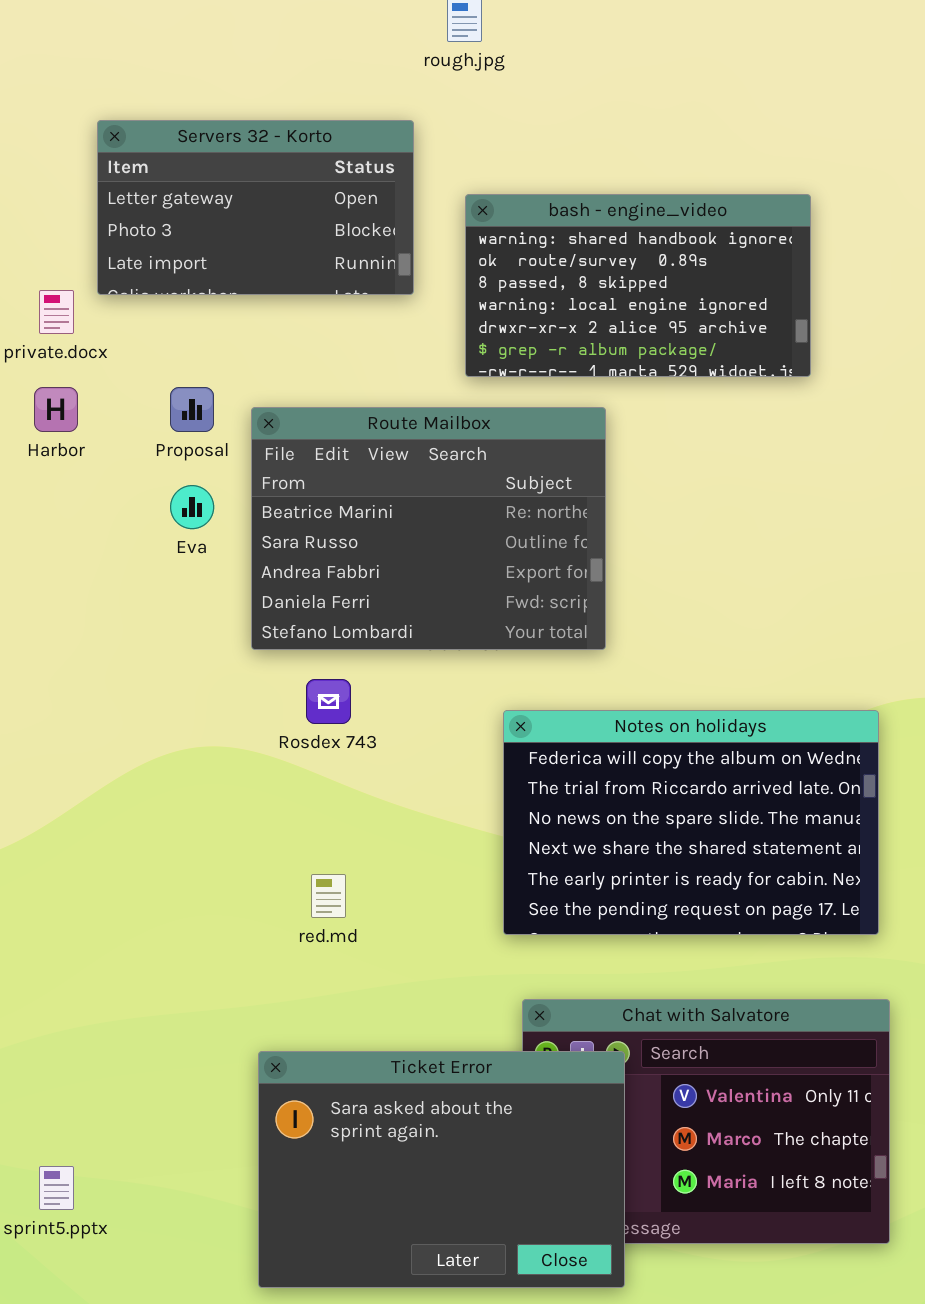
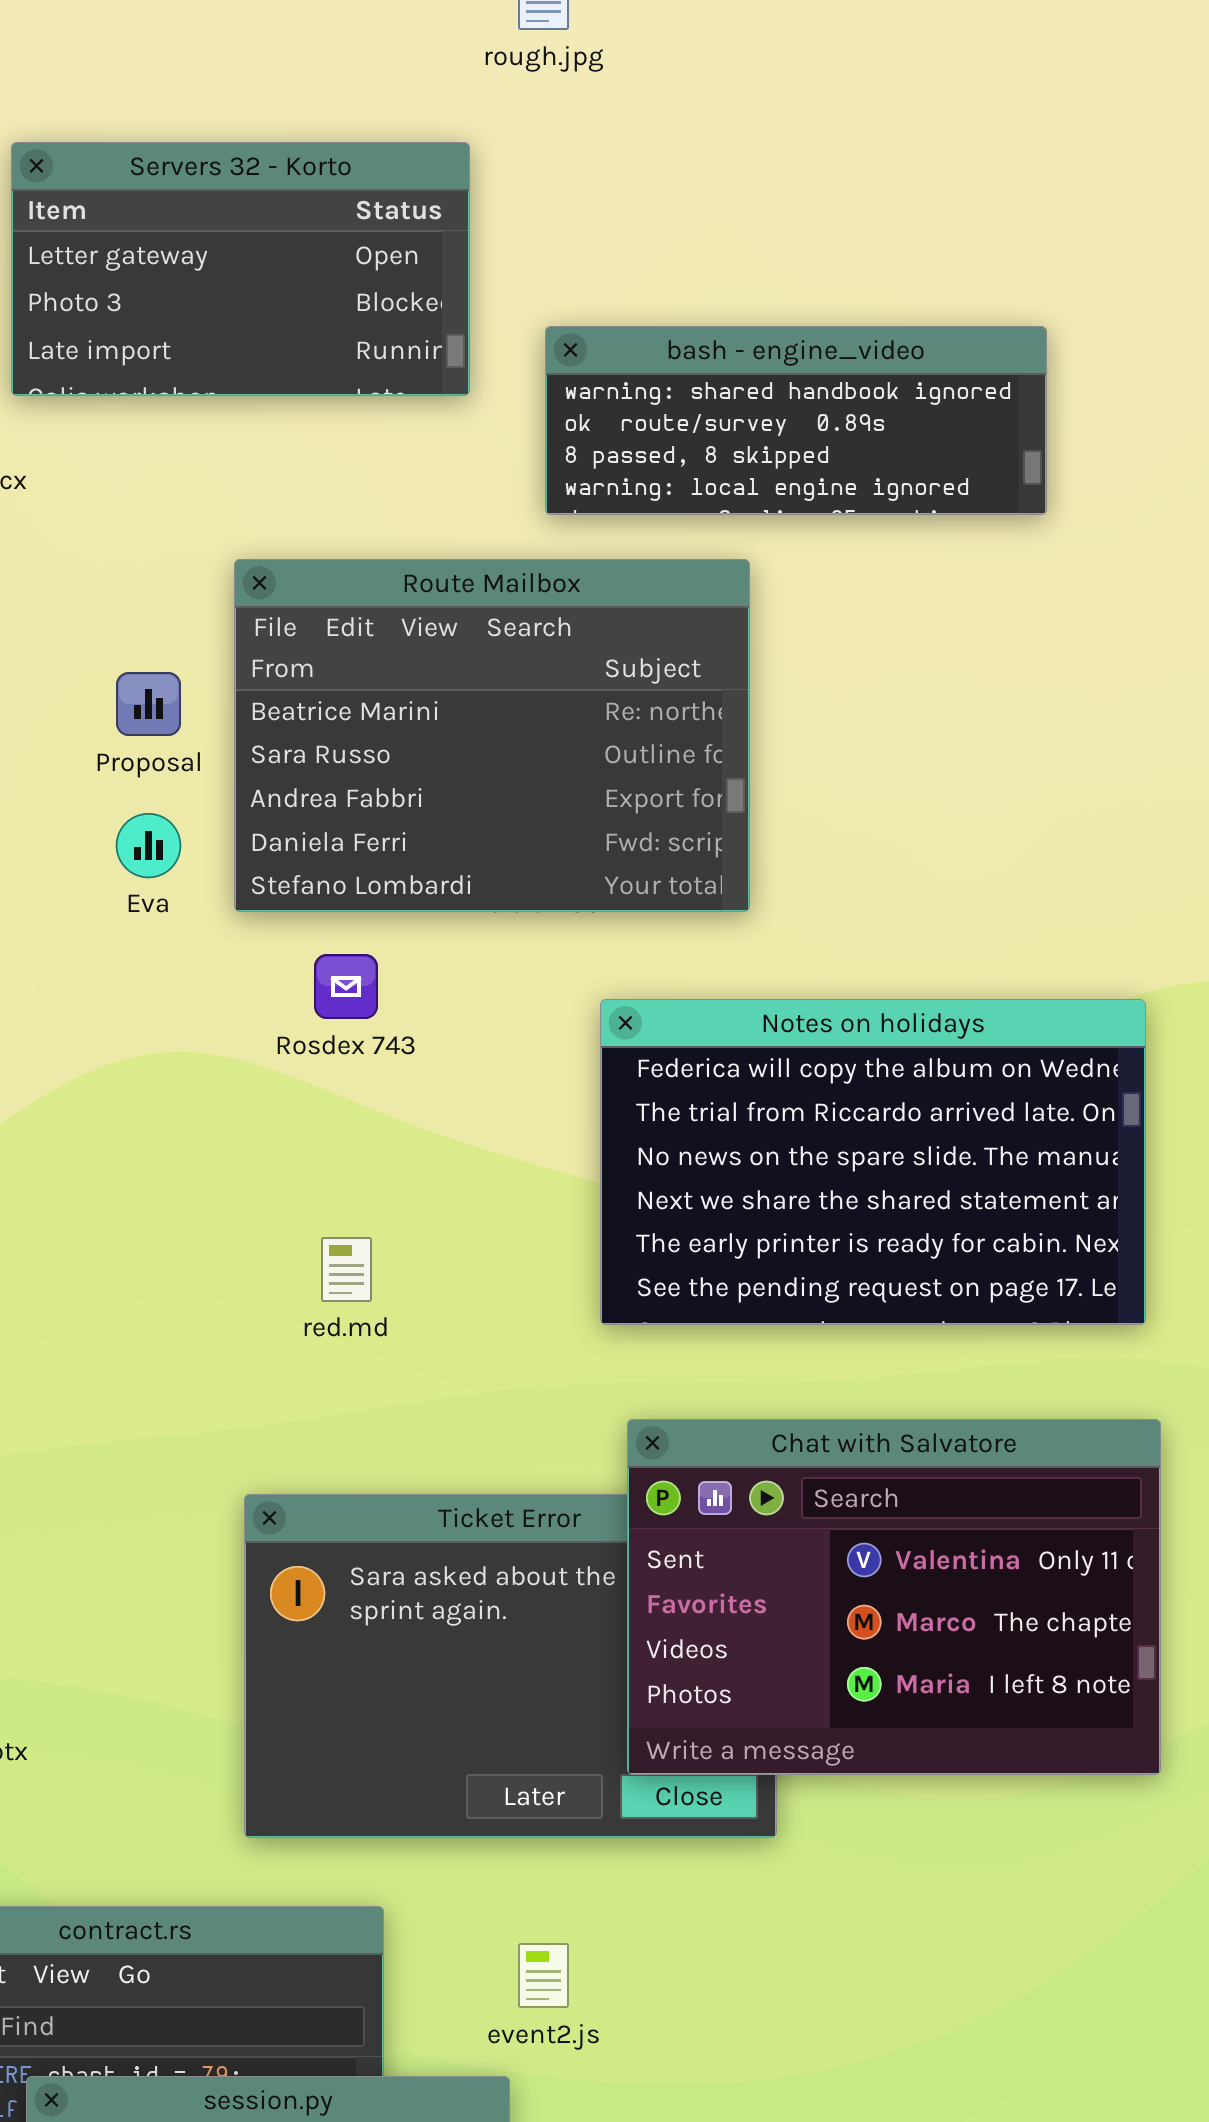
bash - engine_video: [465,194,811,377] -> [545,326,1047,515], resized
Proposal: [170,387,214,432] -> [116,672,181,736], moved
Eva: [170,485,214,529] -> [116,813,181,878], moved
Chat with Salvatore: [522,999,890,1244] -> [627,1419,1161,1775], raised

